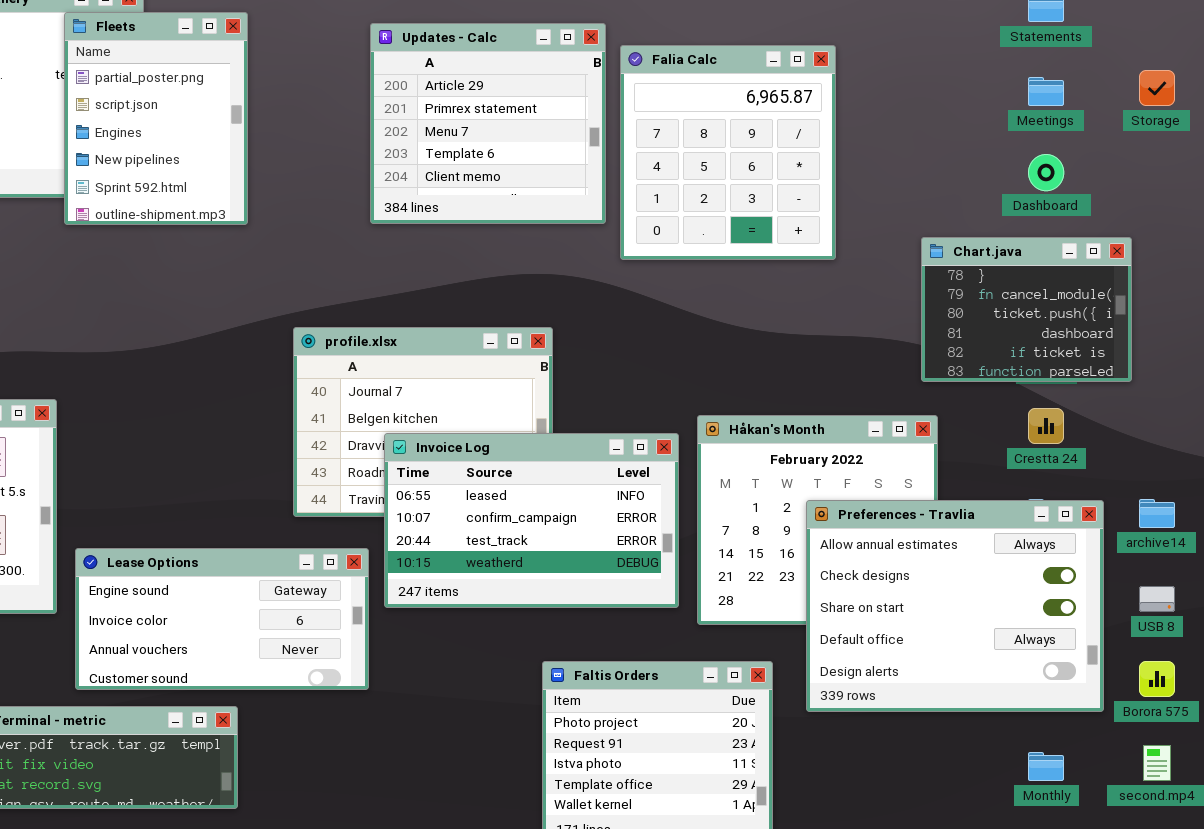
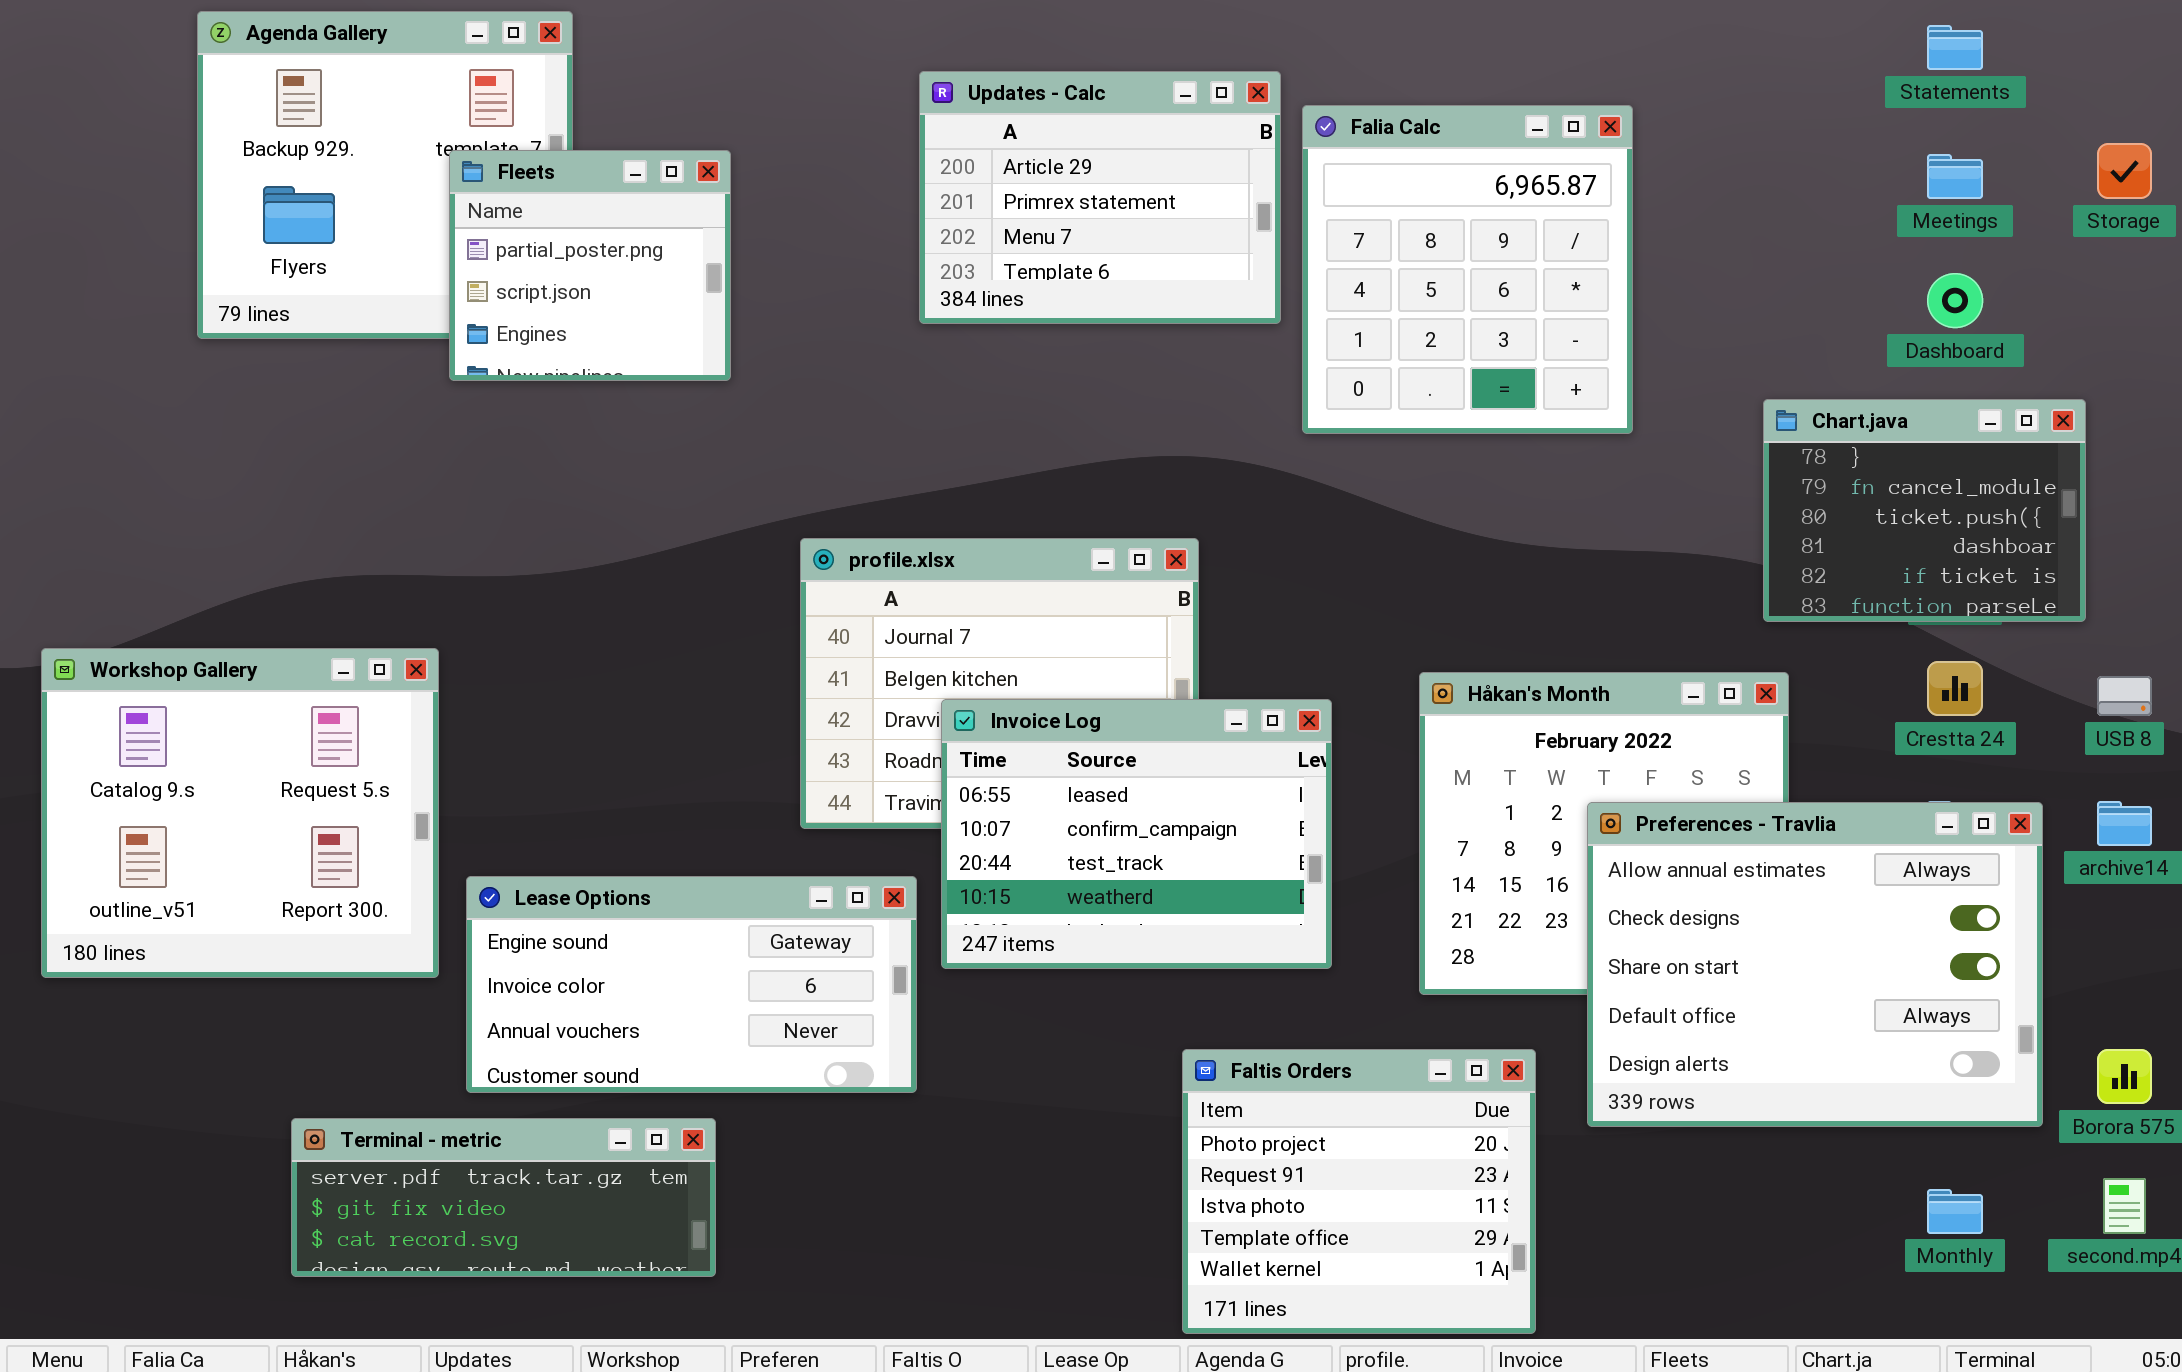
Fleets: [64,12,248,225] -> [449,150,731,381], resized
Updates - Calc: [370,23,606,224] -> [919,71,1281,324], resized
Invoice Log: [384,433,679,608] -> [941,699,1332,969], resized
USB 8: [1139,586,1175,612] -> [2097,676,2152,716], moved

